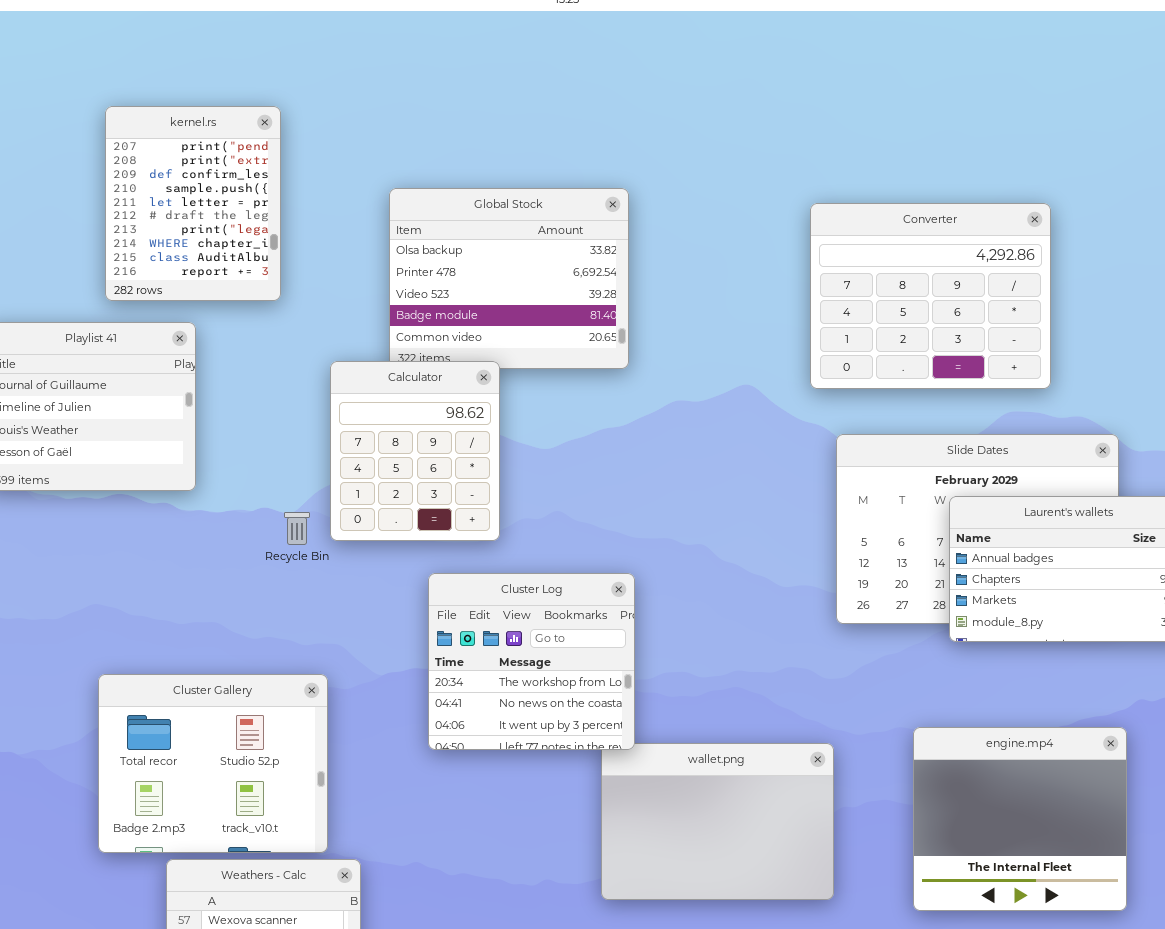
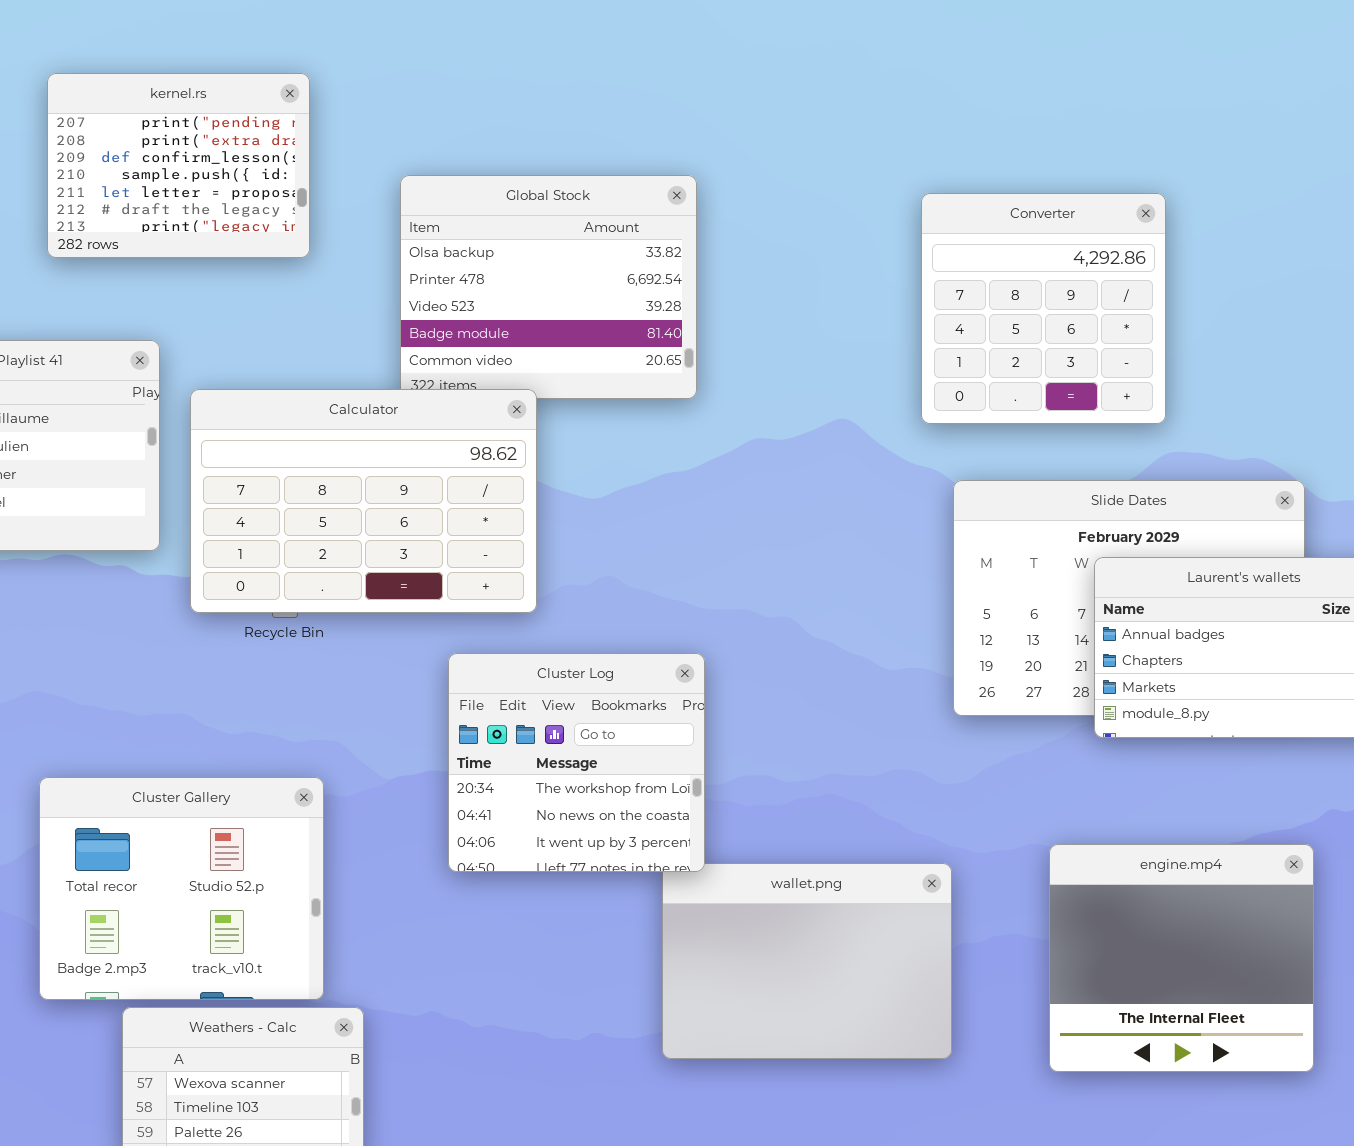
kernel.rs: [105,106,281,301] -> [47,73,310,258], resized
Converter: [810,203,1051,389] -> [921,193,1166,424], resized
Calculator: [330,361,500,541] -> [190,389,537,613], resized

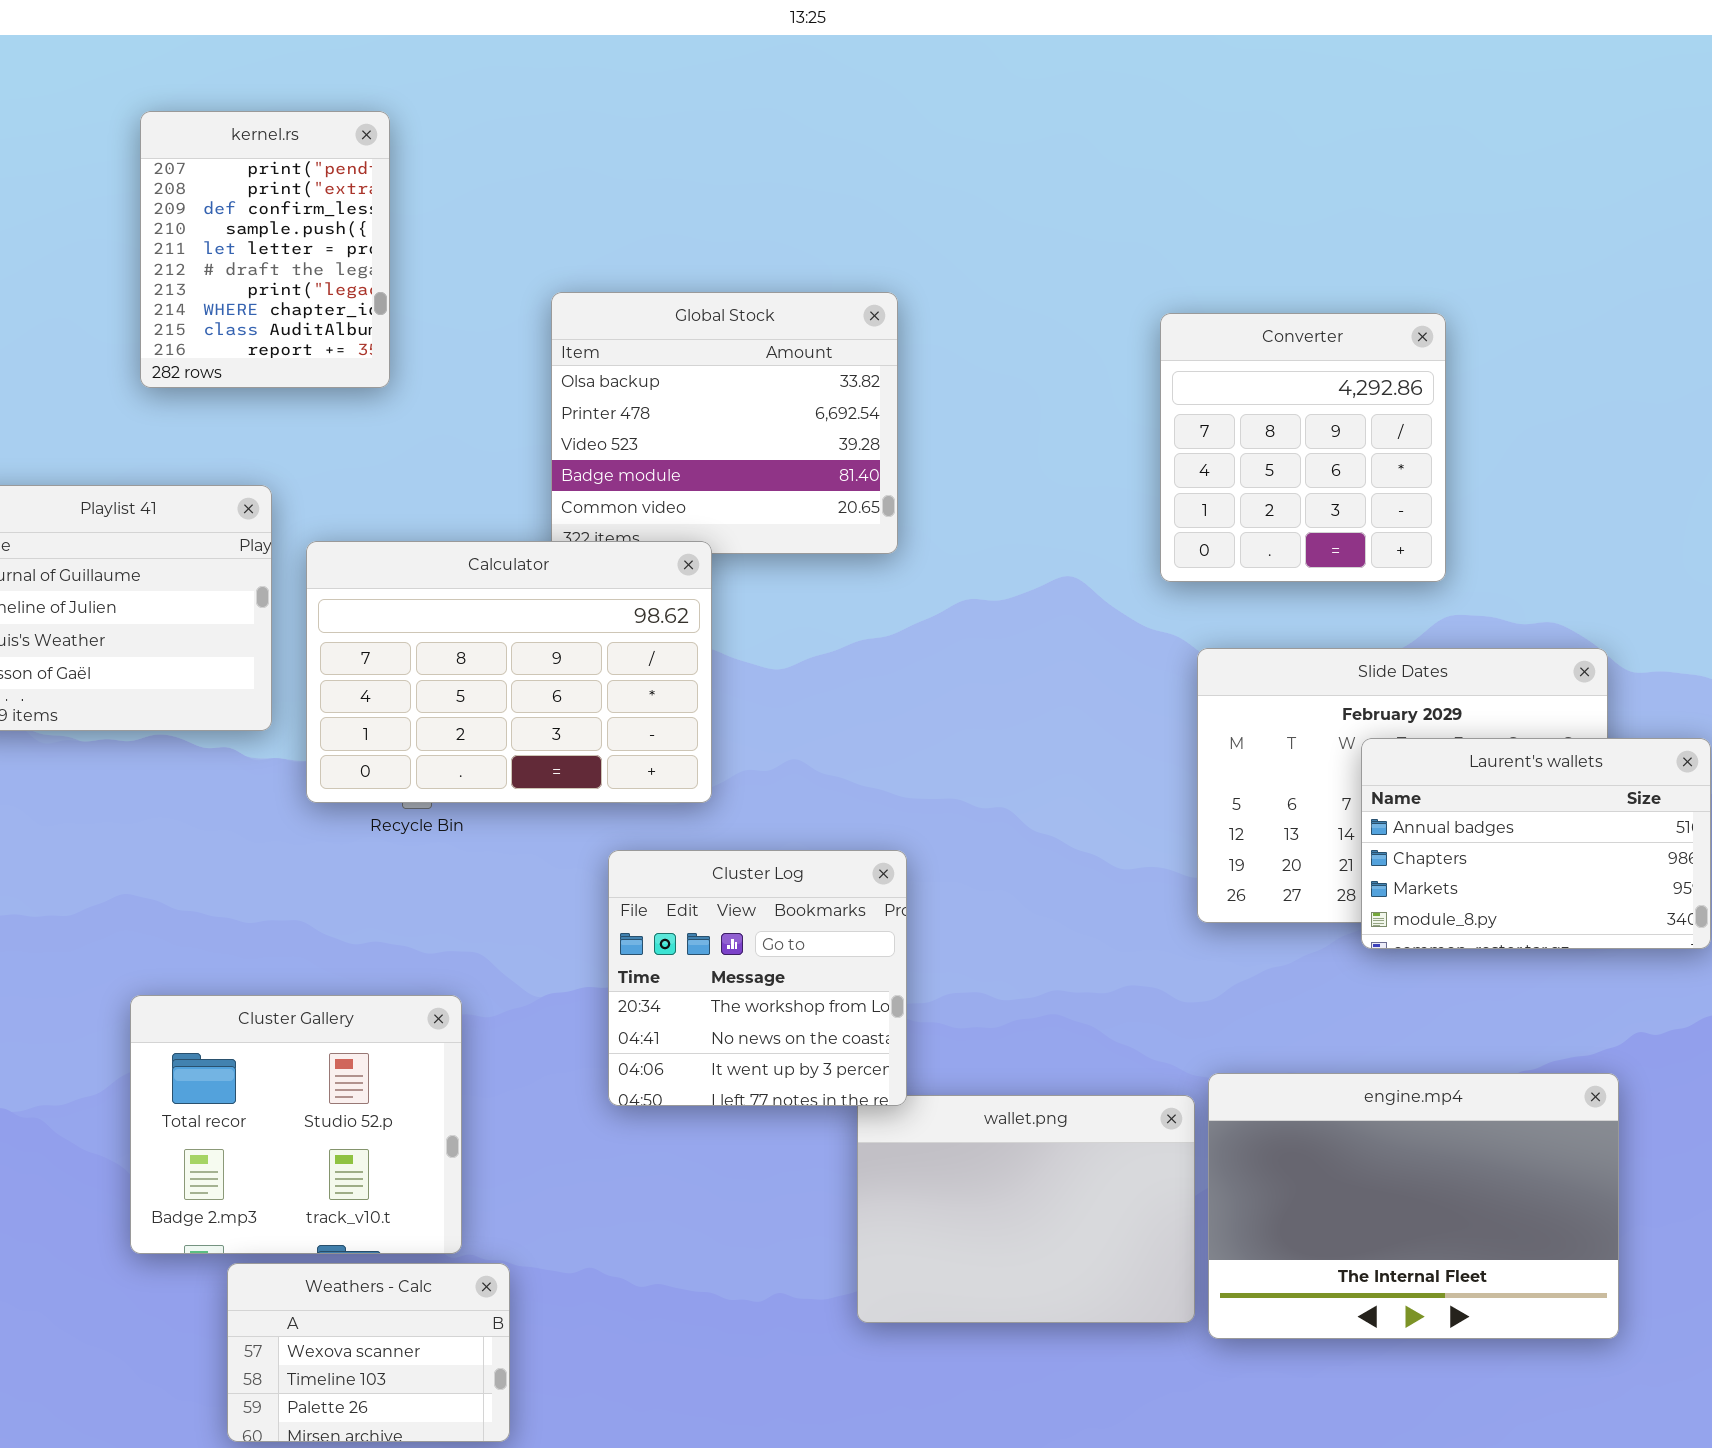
kernel.rs: [47,73,310,258] -> [140,111,390,388], resized
engine.mp4: [1049,844,1314,1072] -> [1208,1073,1619,1339], resized

